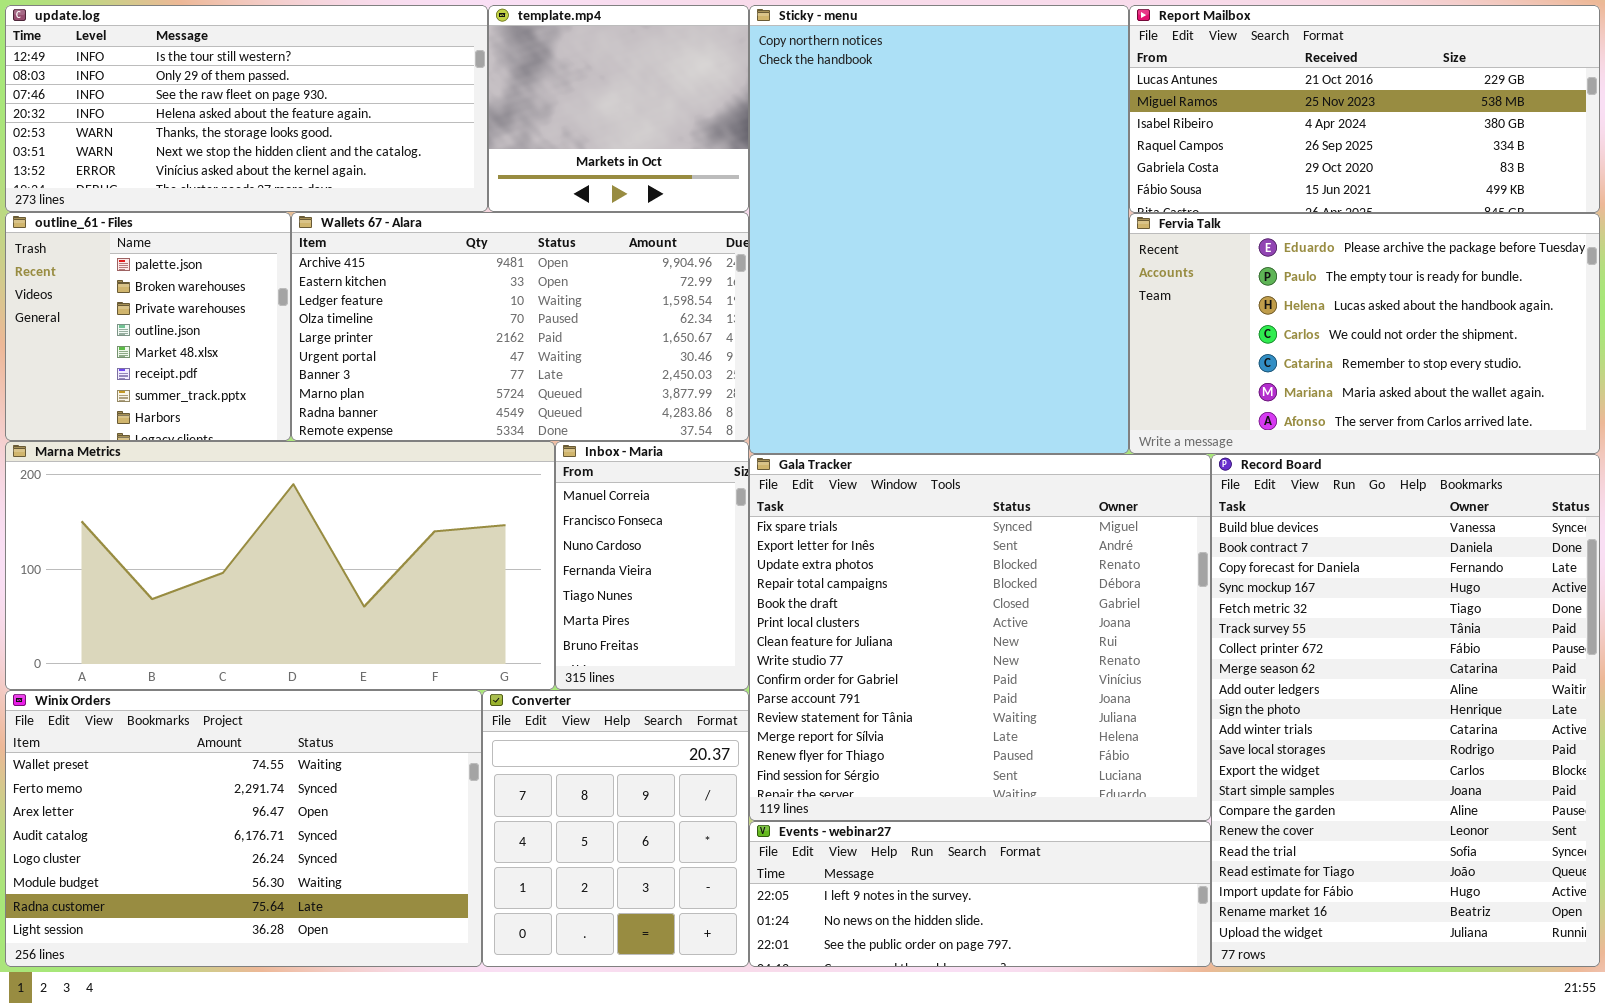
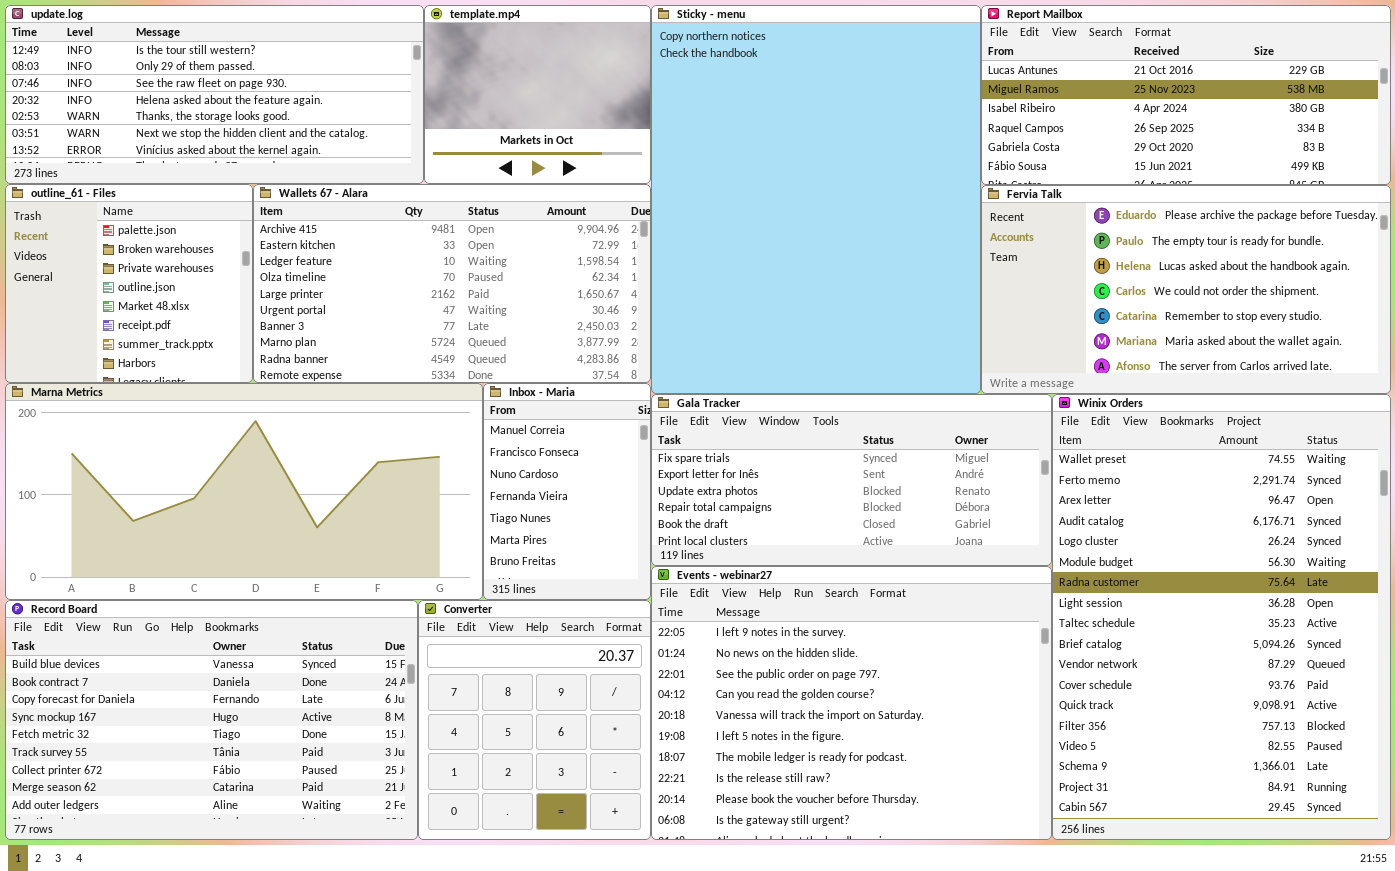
Gala Tracker: [749,454,1211,821] -> [651,394,1052,566], resized
Record Board: [1211,454,1600,967] -> [5,600,418,840], moved, resized
Winix Orders: [5,690,482,967] -> [1052,394,1391,840], moved, resized
Events - webinar27: [749,821,1211,967] -> [651,566,1052,840], resized

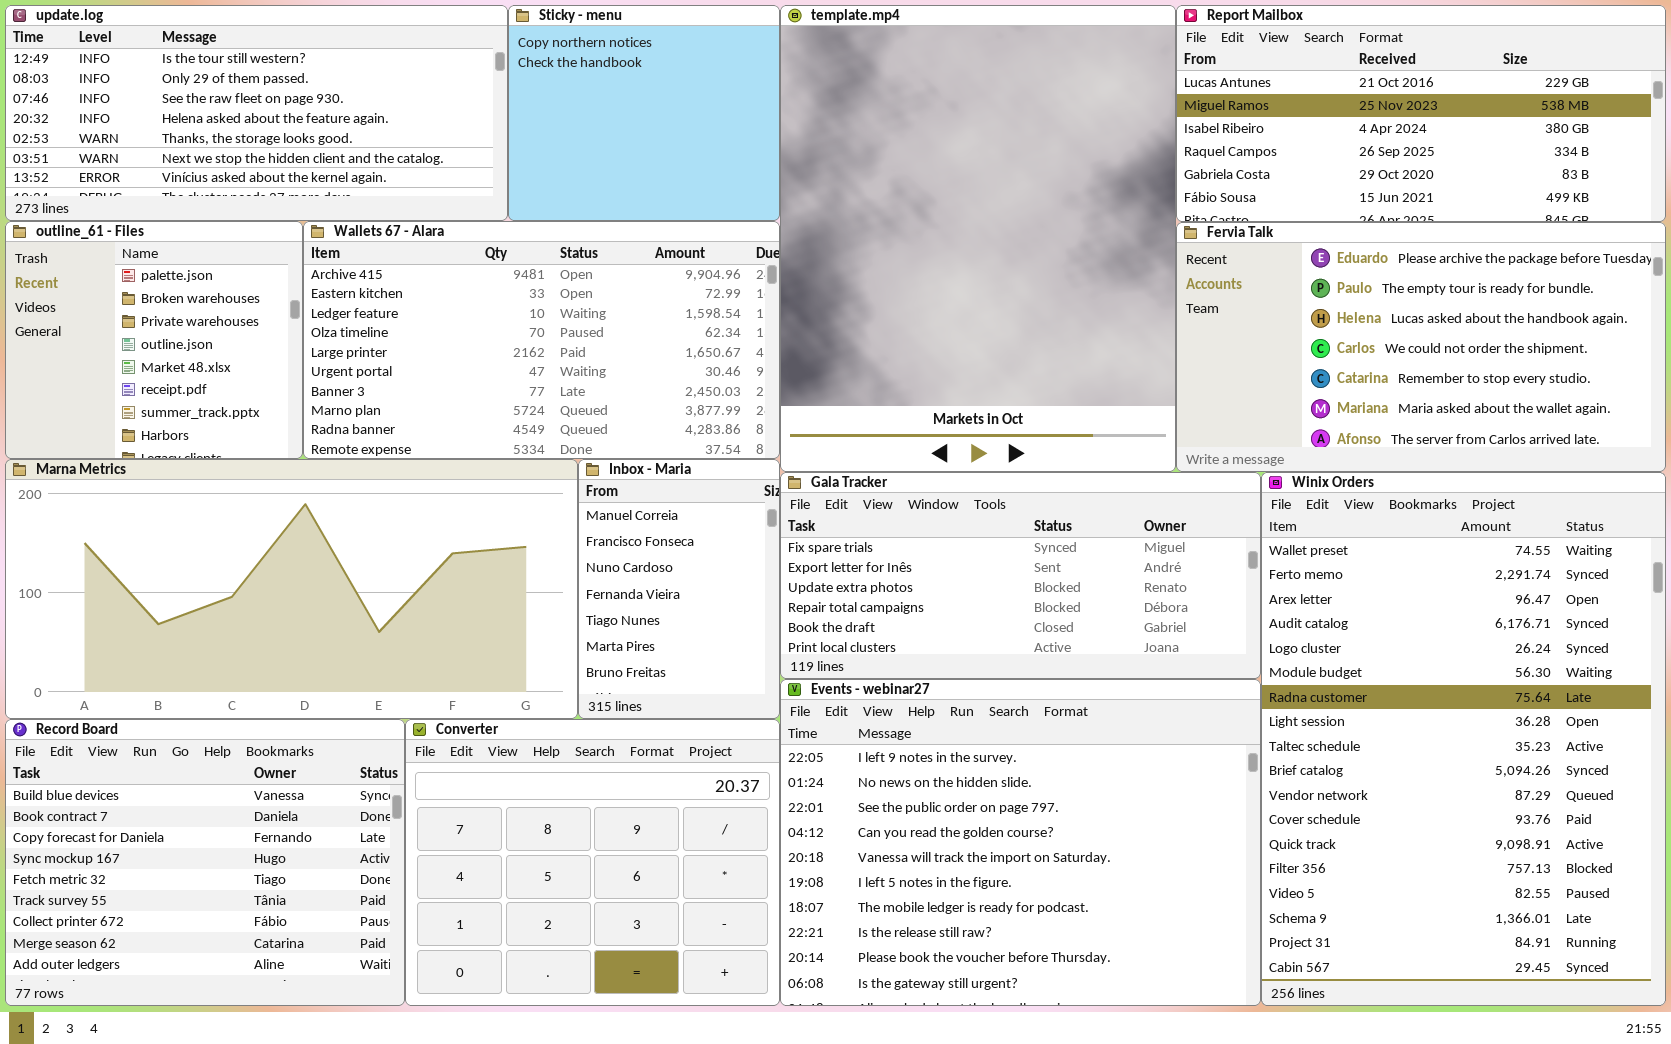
template.mp4: [424,5,651,184] -> [780,5,1176,472], moved, resized
Sticky - menu: [651,5,981,394] -> [508,5,780,221], moved, resized
Record Board: [5,600,418,840] -> [5,719,405,1006], resized
Converter: [418,600,651,840] -> [405,719,780,1006], resized

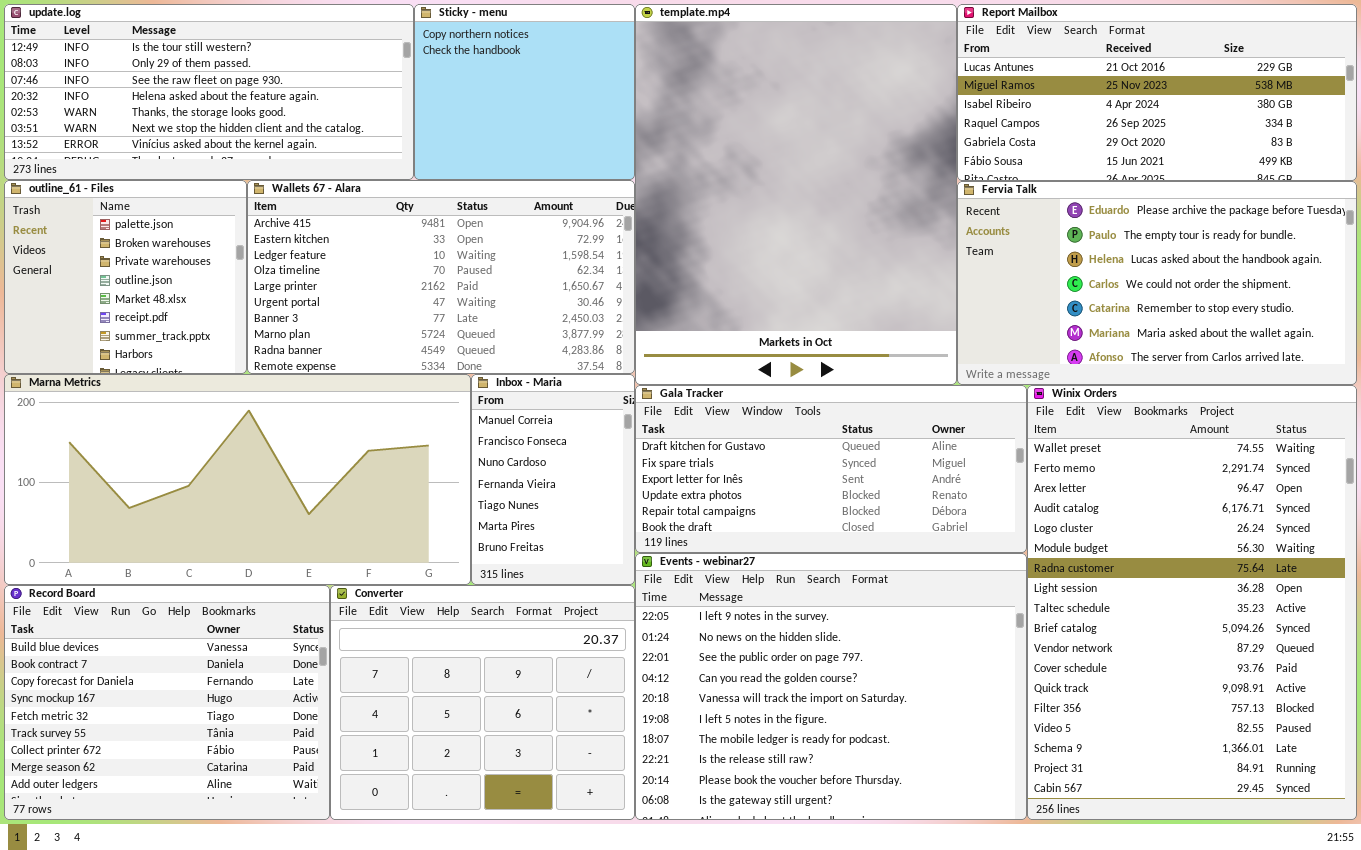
Gala Tracker: [780,472,1261,679] -> [635,385,1027,553], scrolled up 1 row

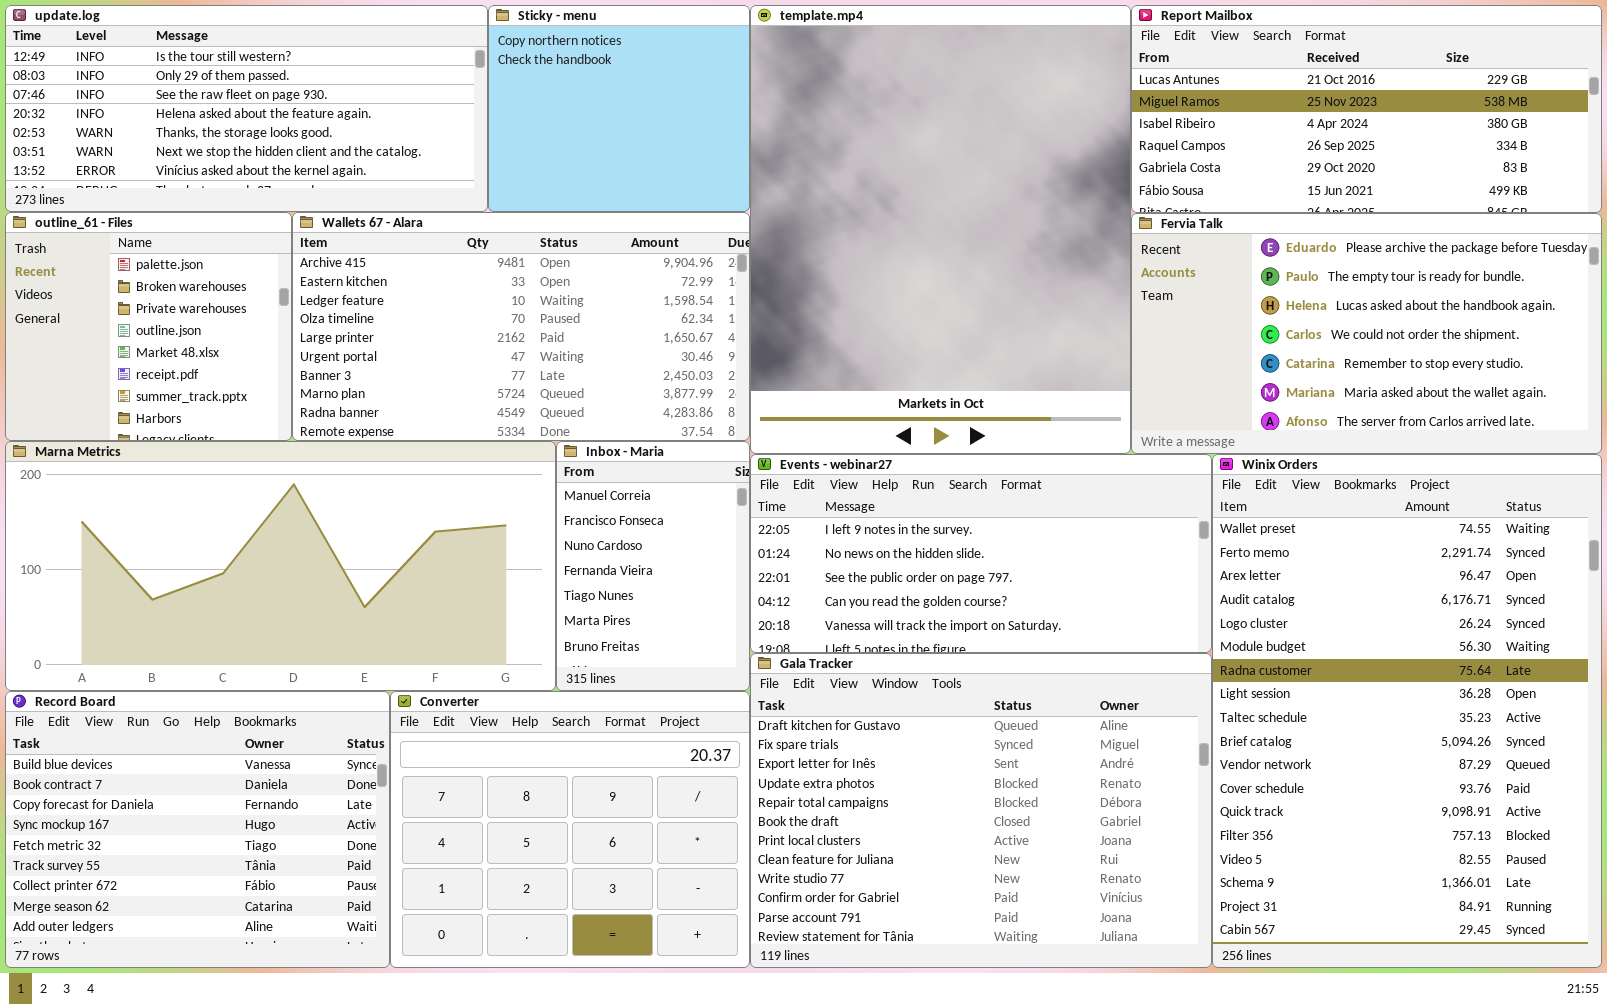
Gala Tracker: [635,385,1027,553] -> [750,653,1212,968], moved, resized
Events - webinar27: [635,553,1027,820] -> [750,454,1212,653], moved, resized

